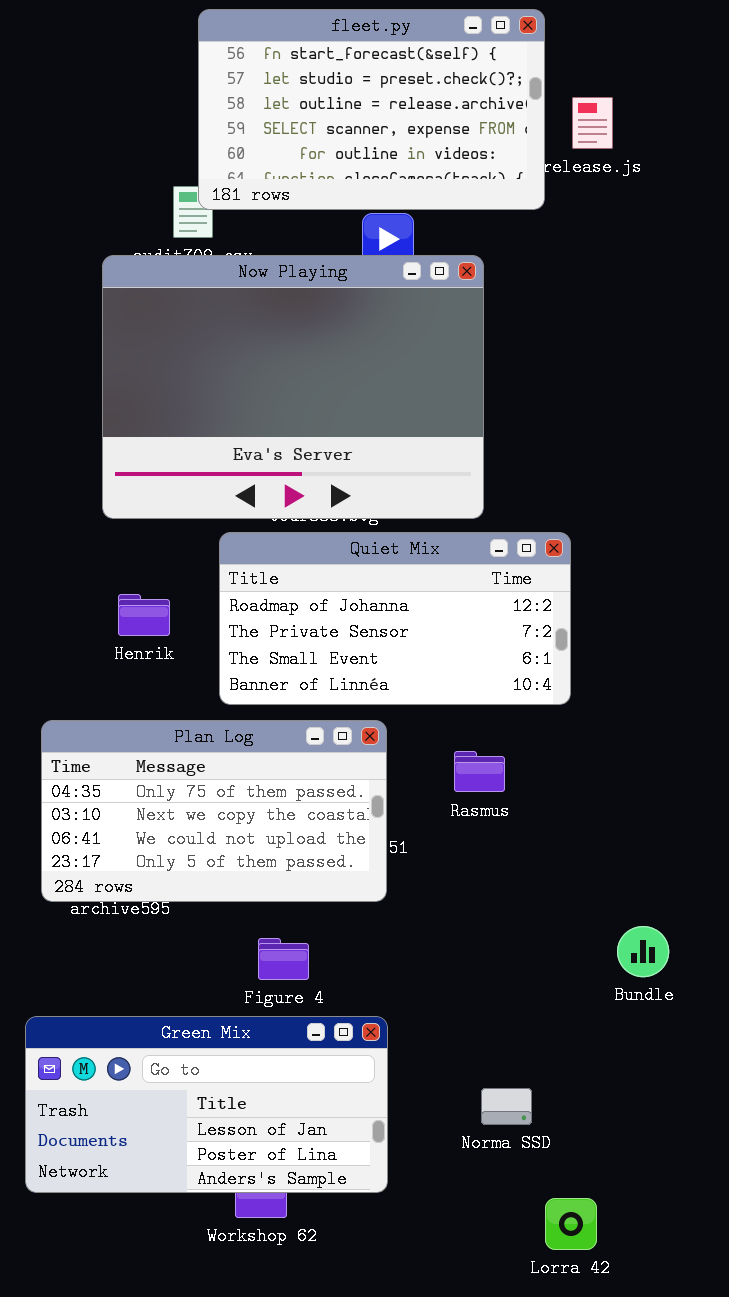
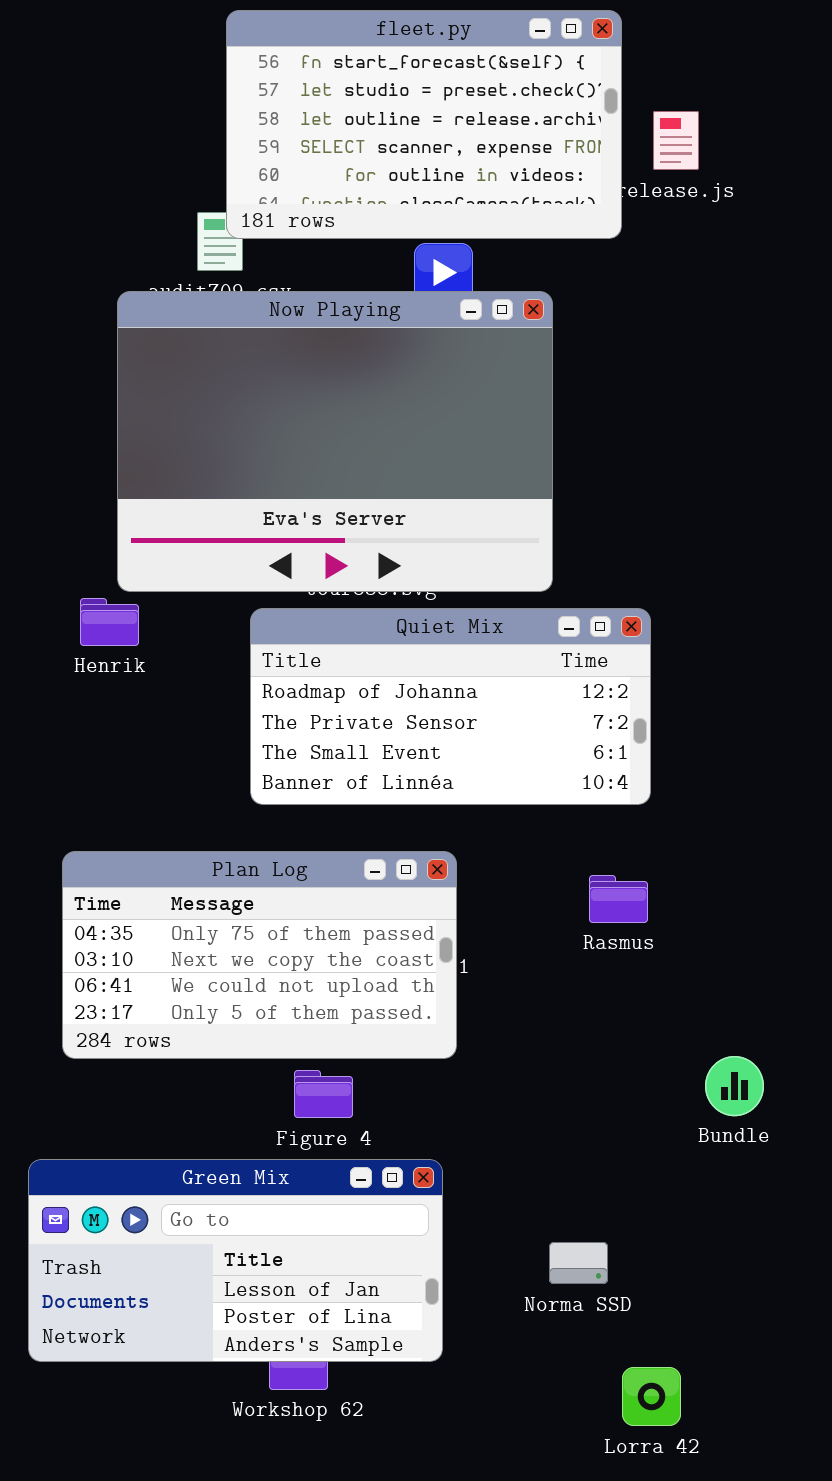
Henrik: [118,594,170,636] -> [80,598,139,646], moved
Plan Log: [41,720,387,902] -> [62,851,457,1059], moved
Rasmus: [454,751,505,792] -> [589,875,648,923], moved

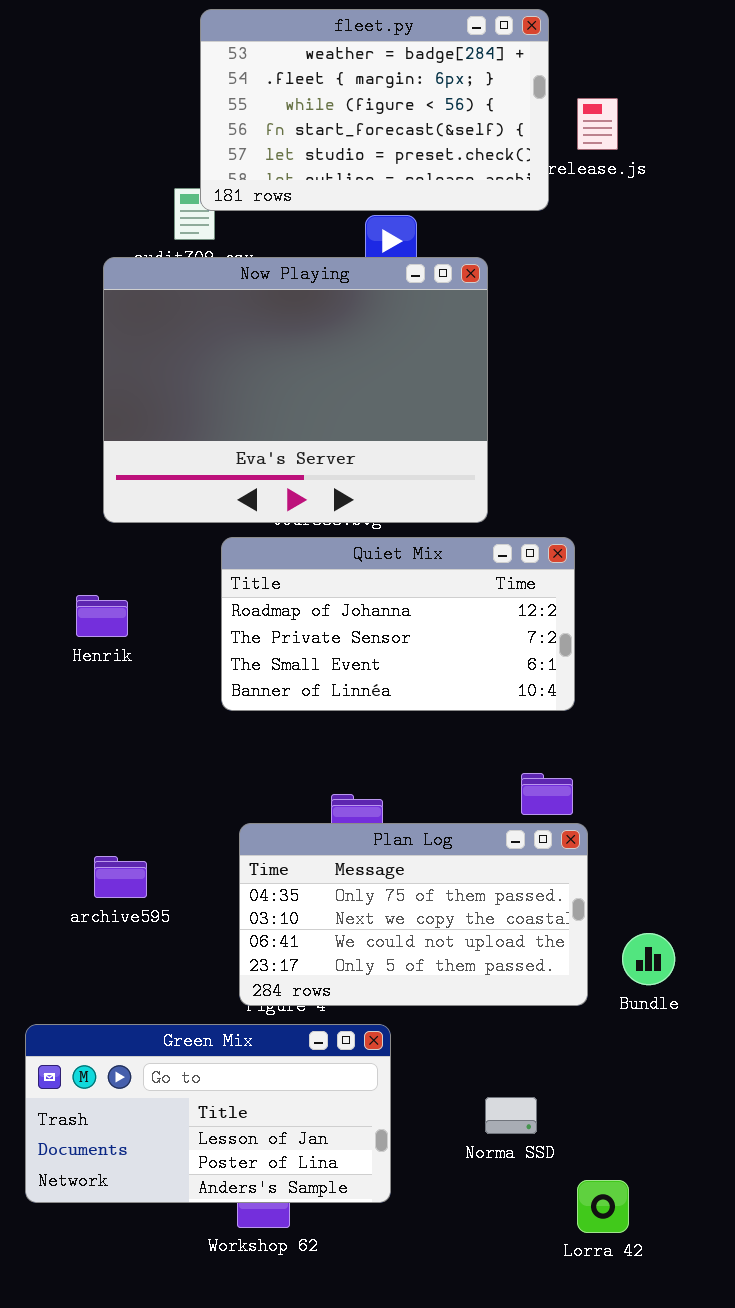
fleet.py: [226,10,622,239] -> [200,9,549,211], scrolled up 3 rows
Henrik: [80,598,139,646] -> [76,595,128,637], moved
Plan Log: [62,851,457,1059] -> [239,823,588,1006], moved
Lorra 42: [622,1367,681,1426] -> [577,1180,629,1233], moved

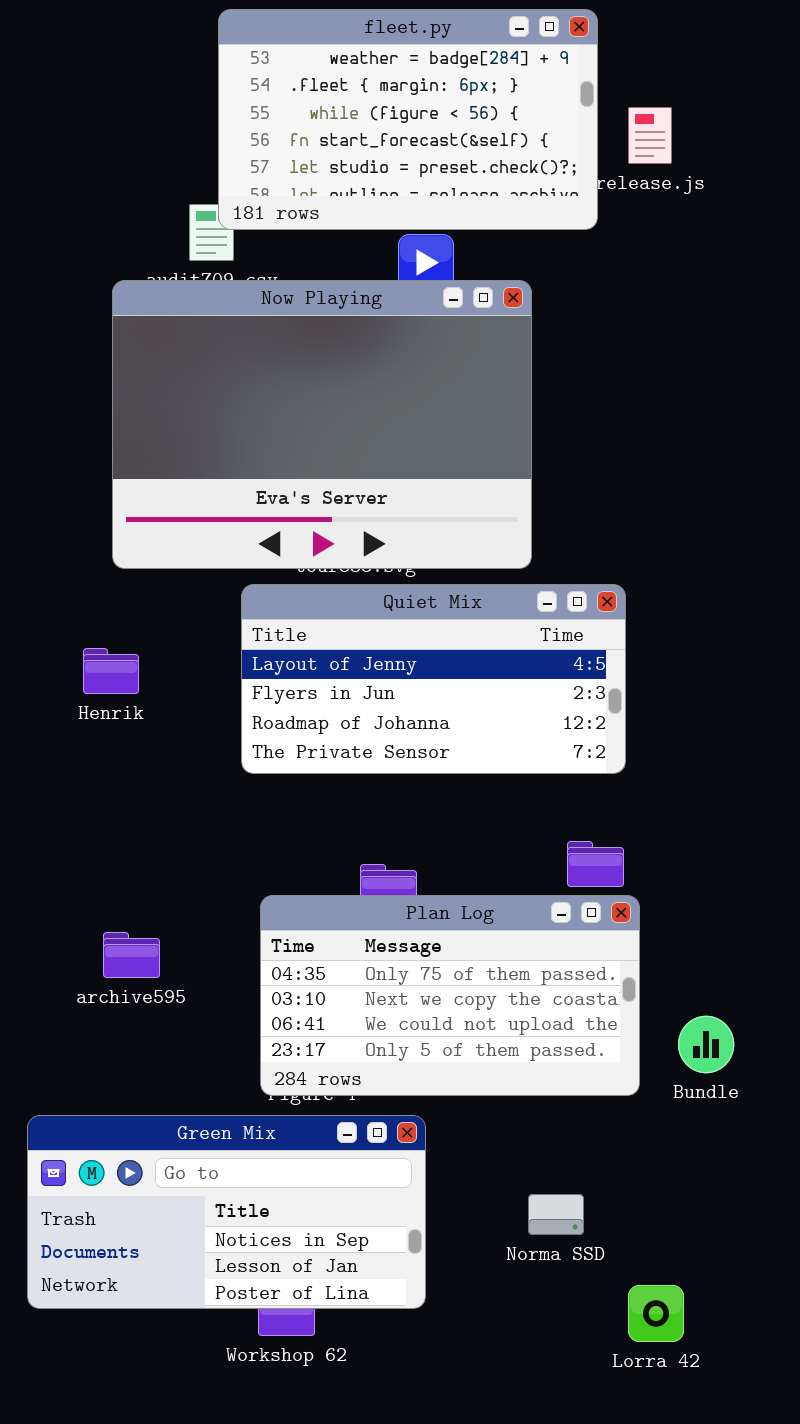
Quiet Mix: [221,537,575,711] -> [241,584,626,774], scrolled up 2 rows
Green Mix: [25,1024,391,1203] -> [27,1115,426,1309], scrolled up 1 row

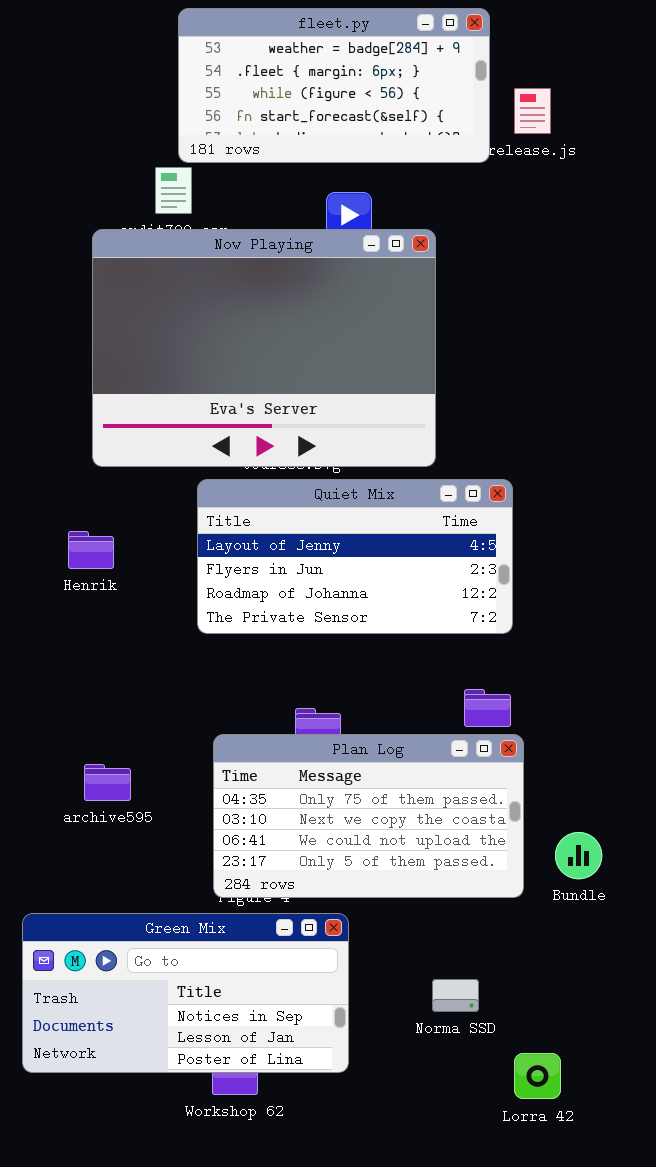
fleet.py: [218,9,598,230] -> [178,8,490,163], resized

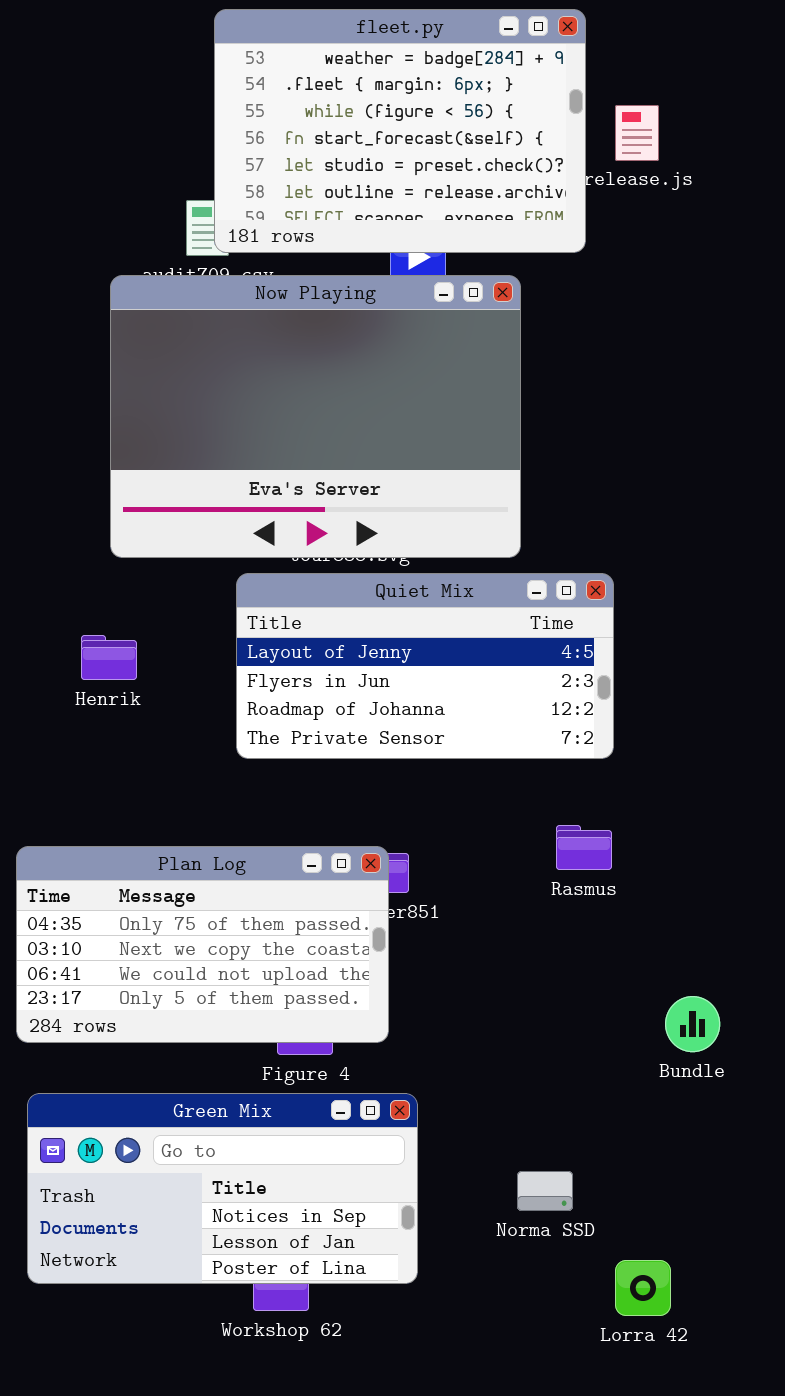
fleet.py: [178,8,490,163] -> [214,9,586,253], resized
Plan Log: [213,734,524,898] -> [16,846,389,1043], moved

